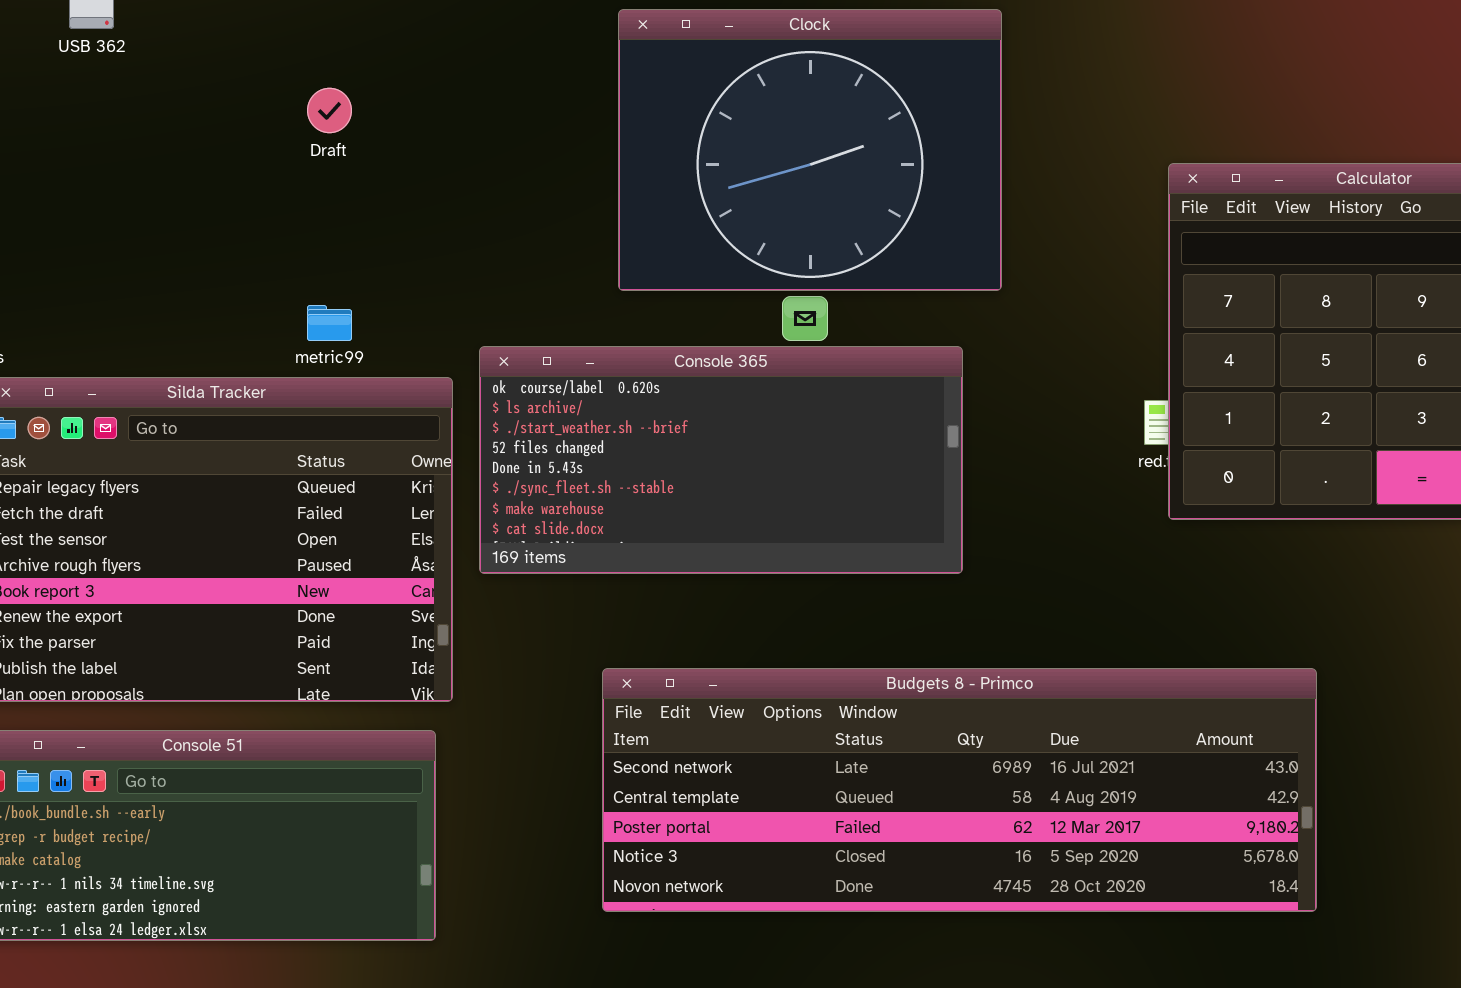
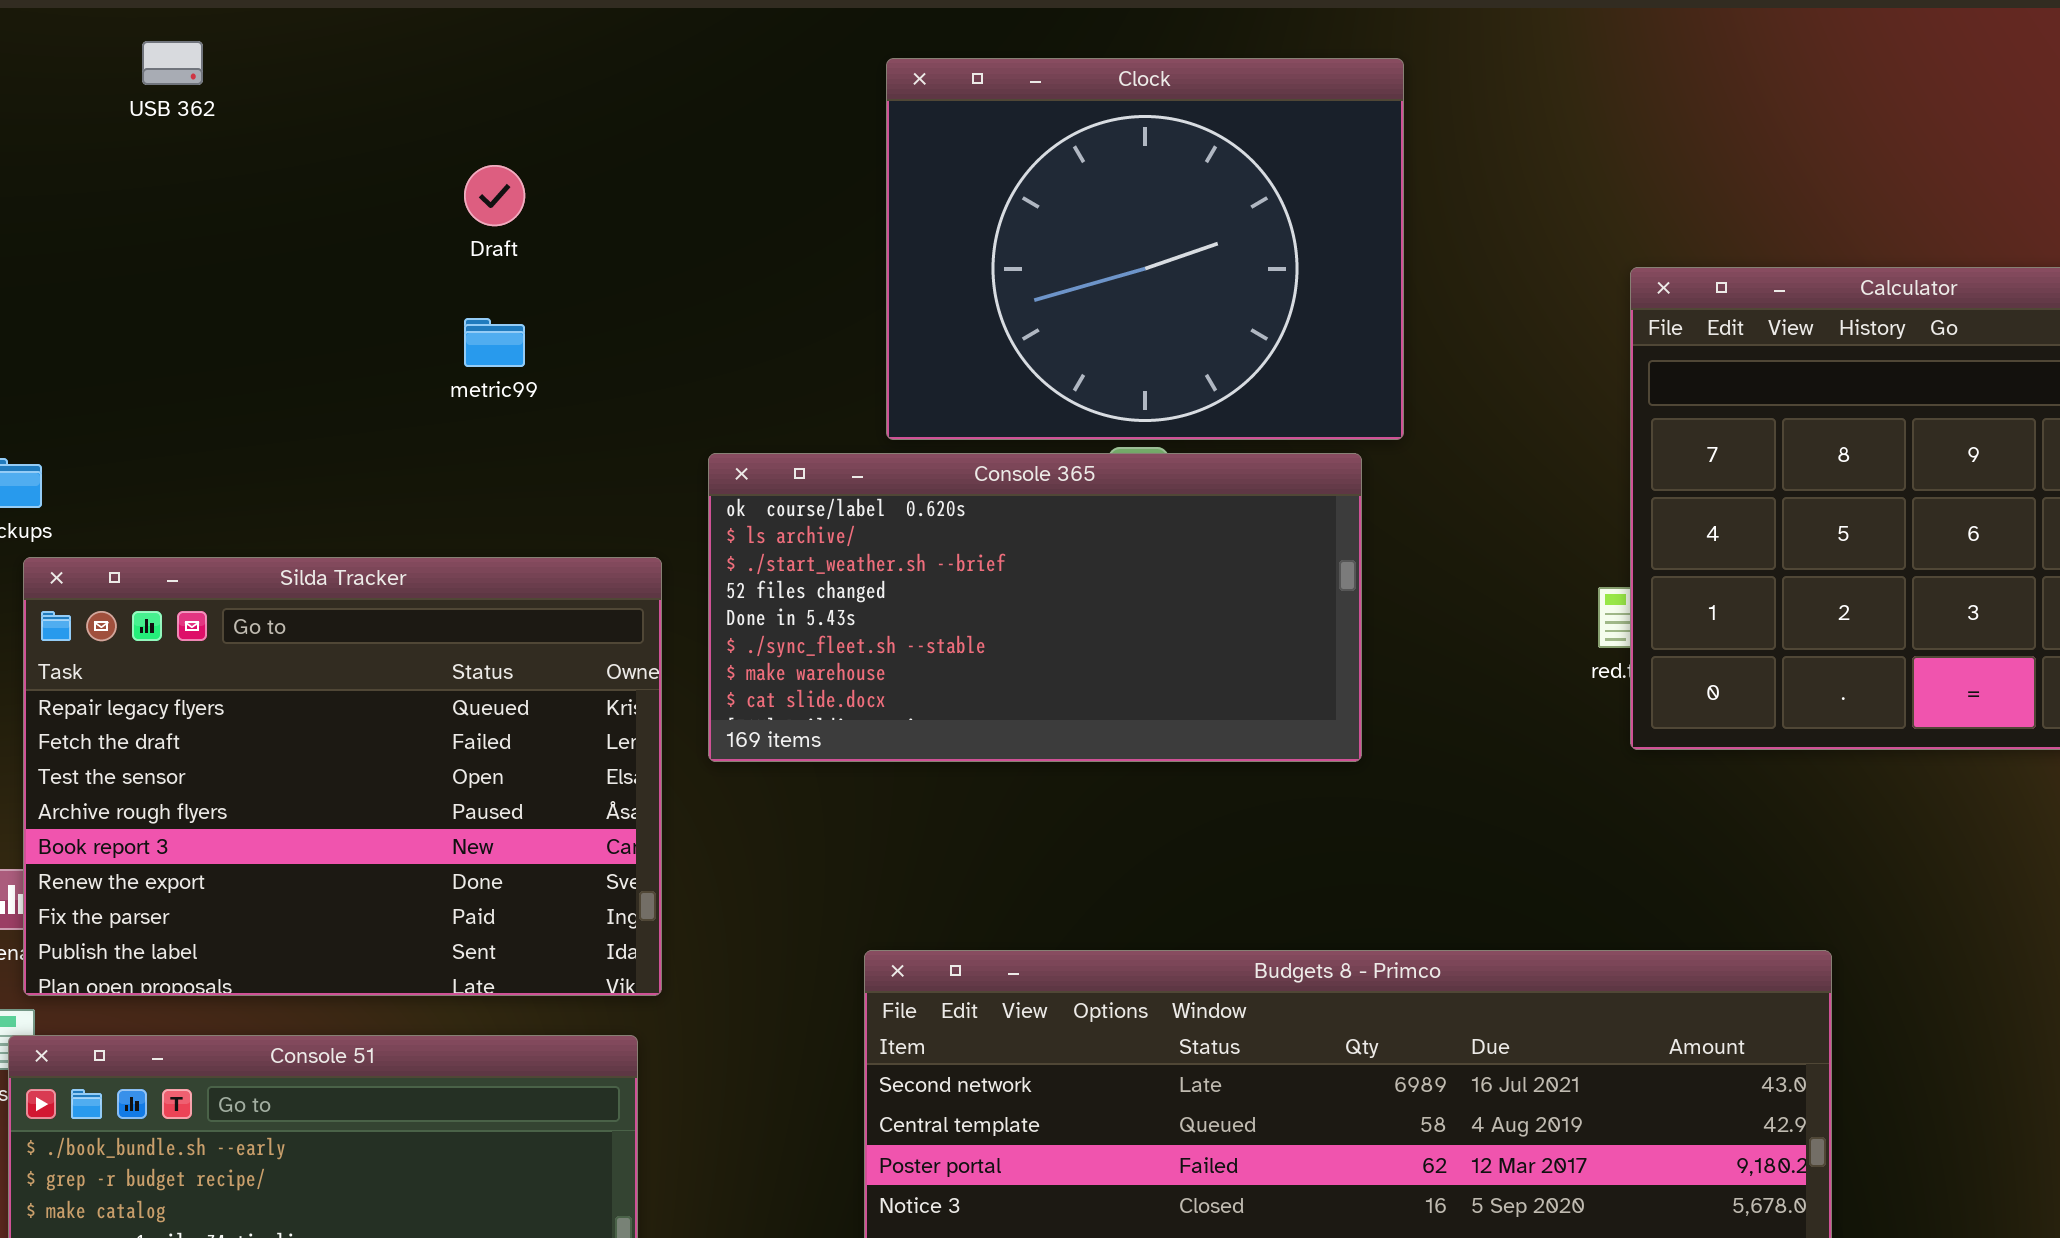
metric99: [307,305,352,341] -> [464,318,525,367], moved
Console 365: [479,346,963,574] -> [708,453,1362,762], moved

